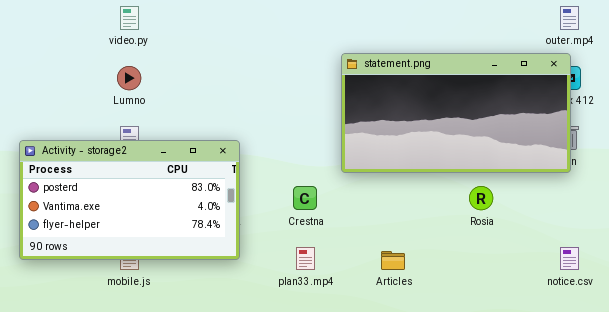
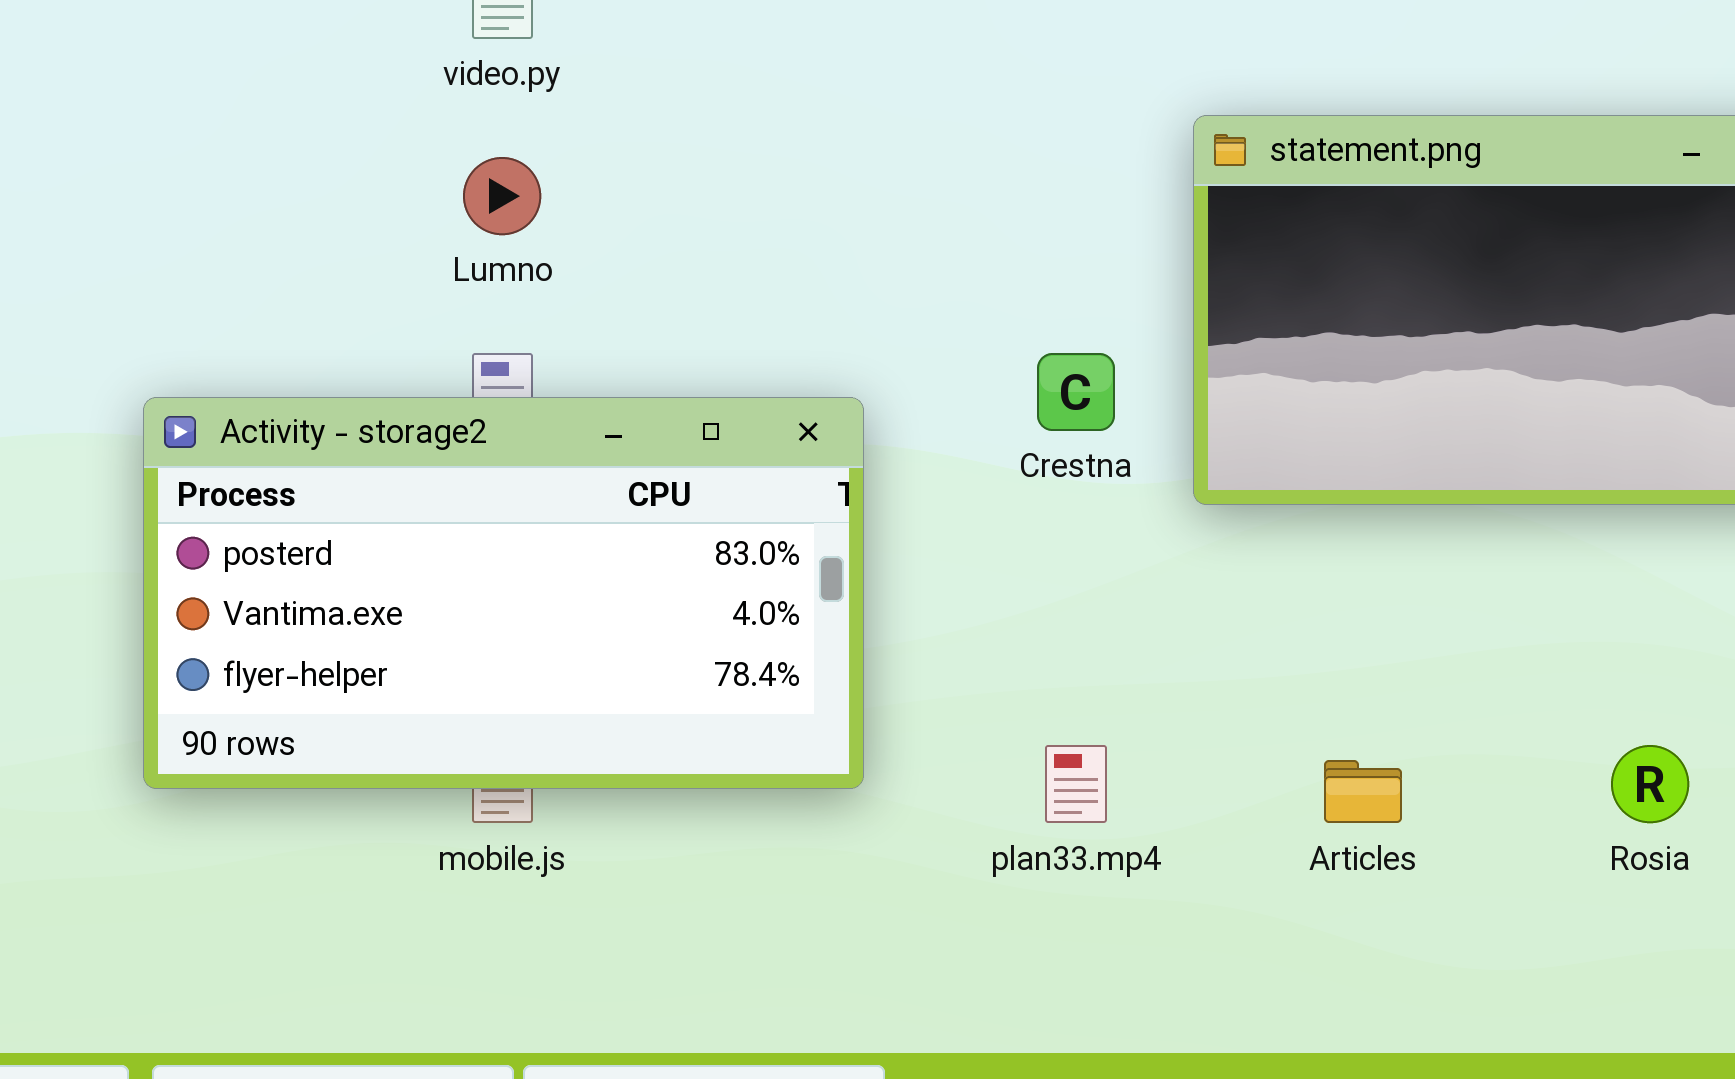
Crestna: [293,186,317,210] -> [1037,353,1115,431], moved
Rosia: [469,186,493,210] -> [1611,745,1689,823], moved

